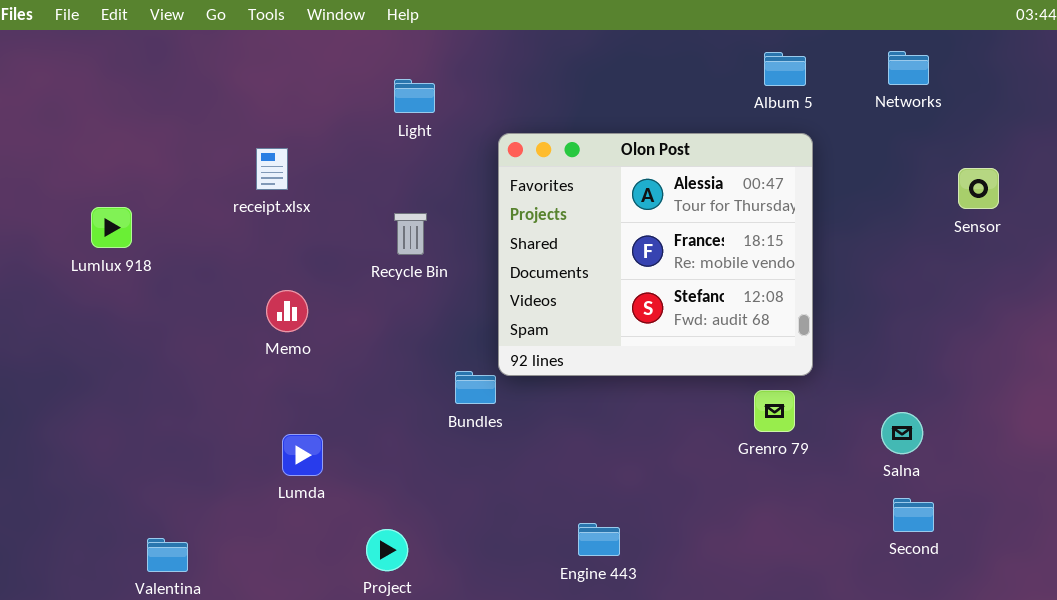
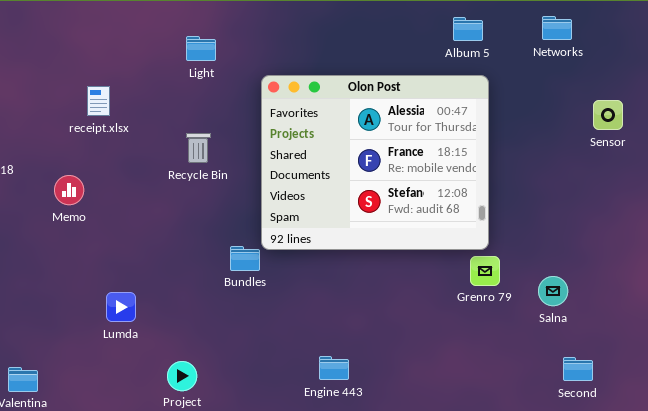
Memo: [266,290,308,332] -> [54,175,84,205], moved
Grenro 79: [754,390,795,432] -> [470,256,500,286], moved
Second: [893,498,934,532] -> [563,357,593,381], moved

